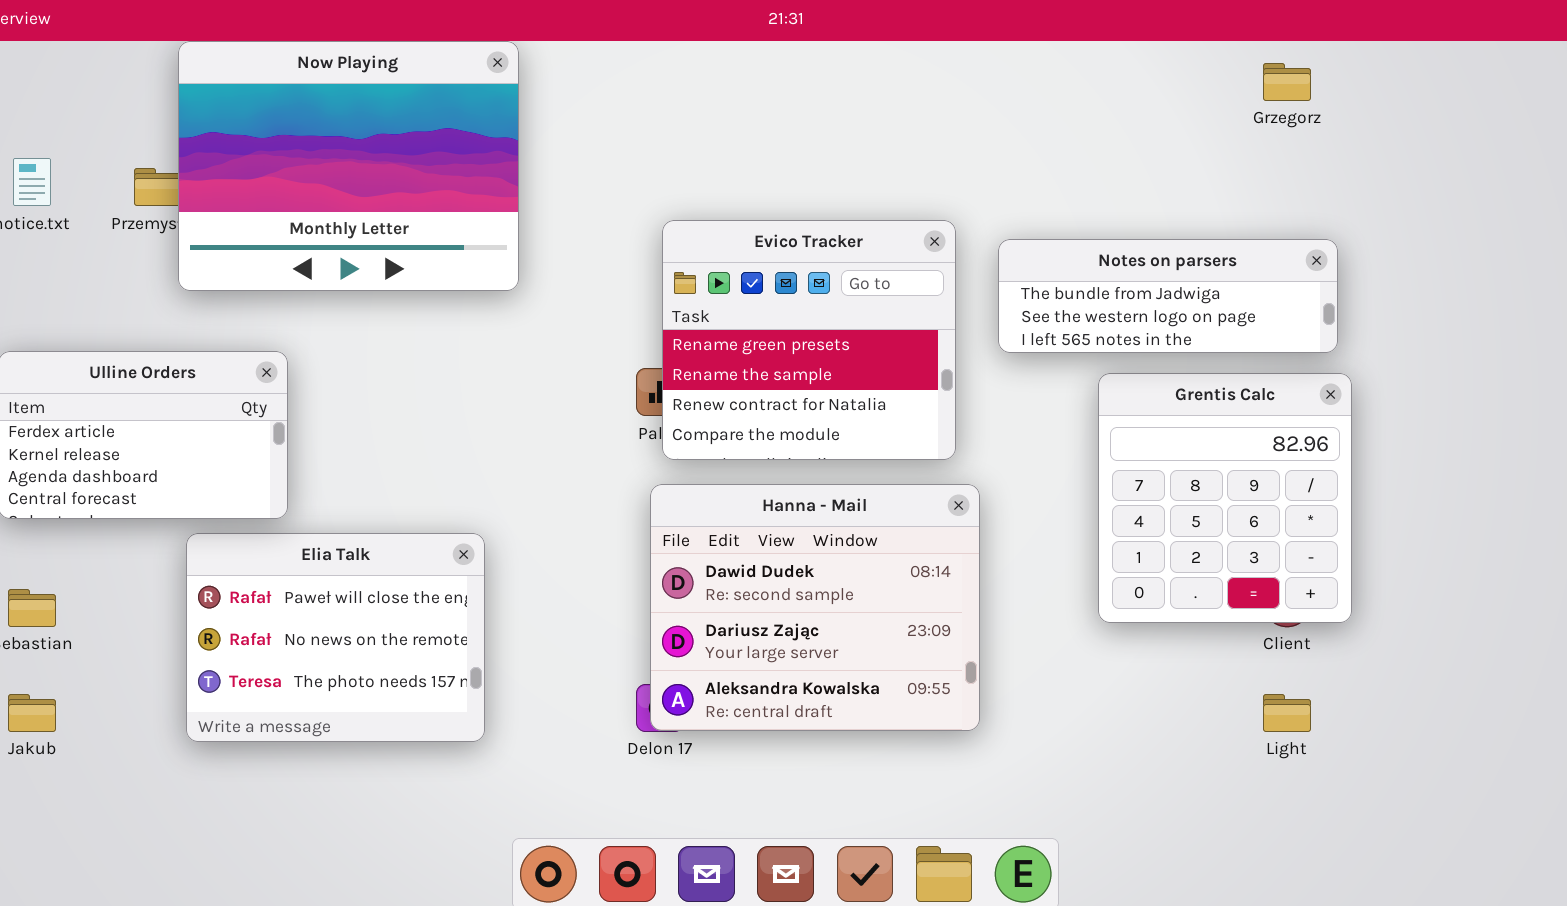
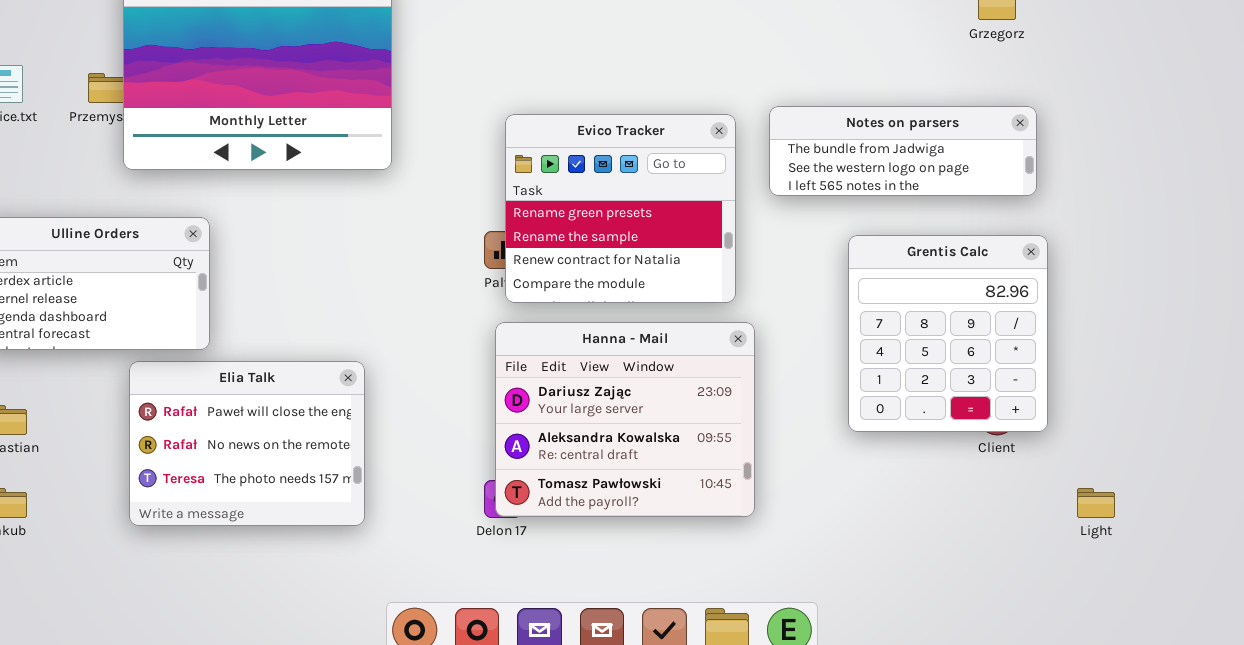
Notes on parsers: [998,239,1338,353] -> [769,106,1037,196], moved
Hanna - Mail: [650,484,980,731] -> [495,322,755,517], scrolled down 1 row
Light: [1263,694,1311,732] -> [1077,488,1115,518], moved

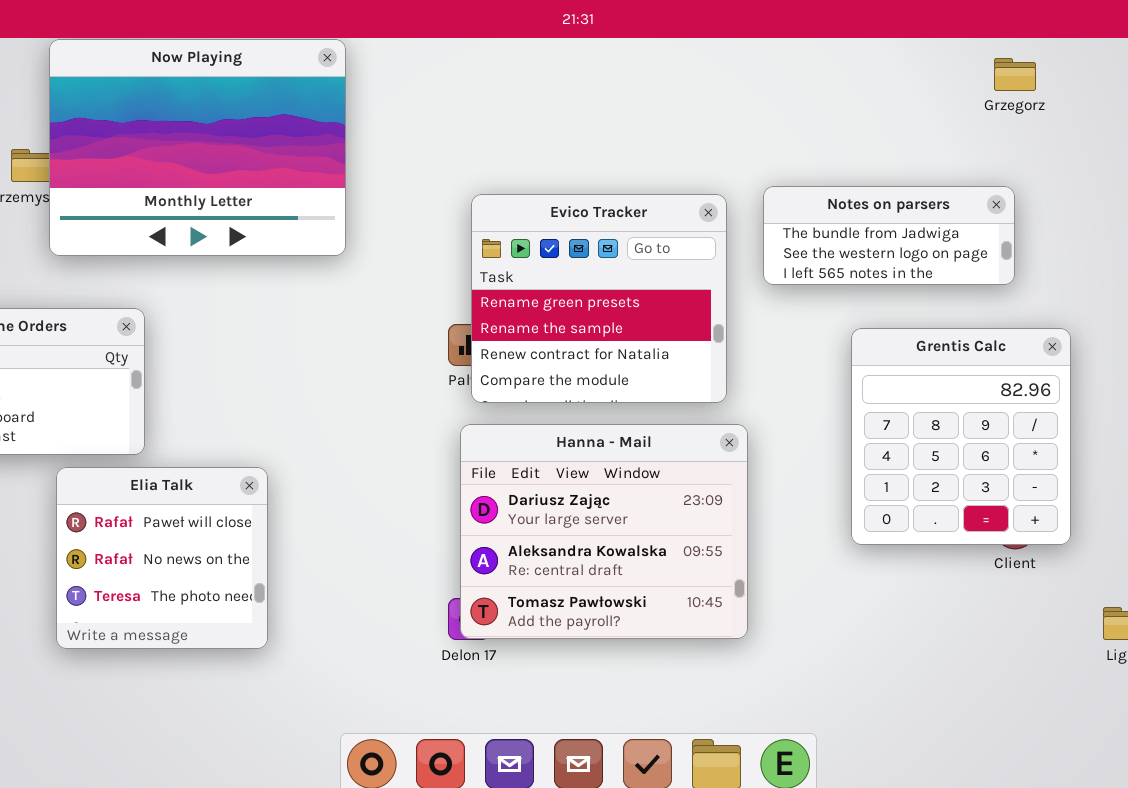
Notes on parsers: [769,106,1037,196] -> [763,186,1015,285], resized
Elia Talk: [129,361,365,526] -> [56,467,268,649], resized

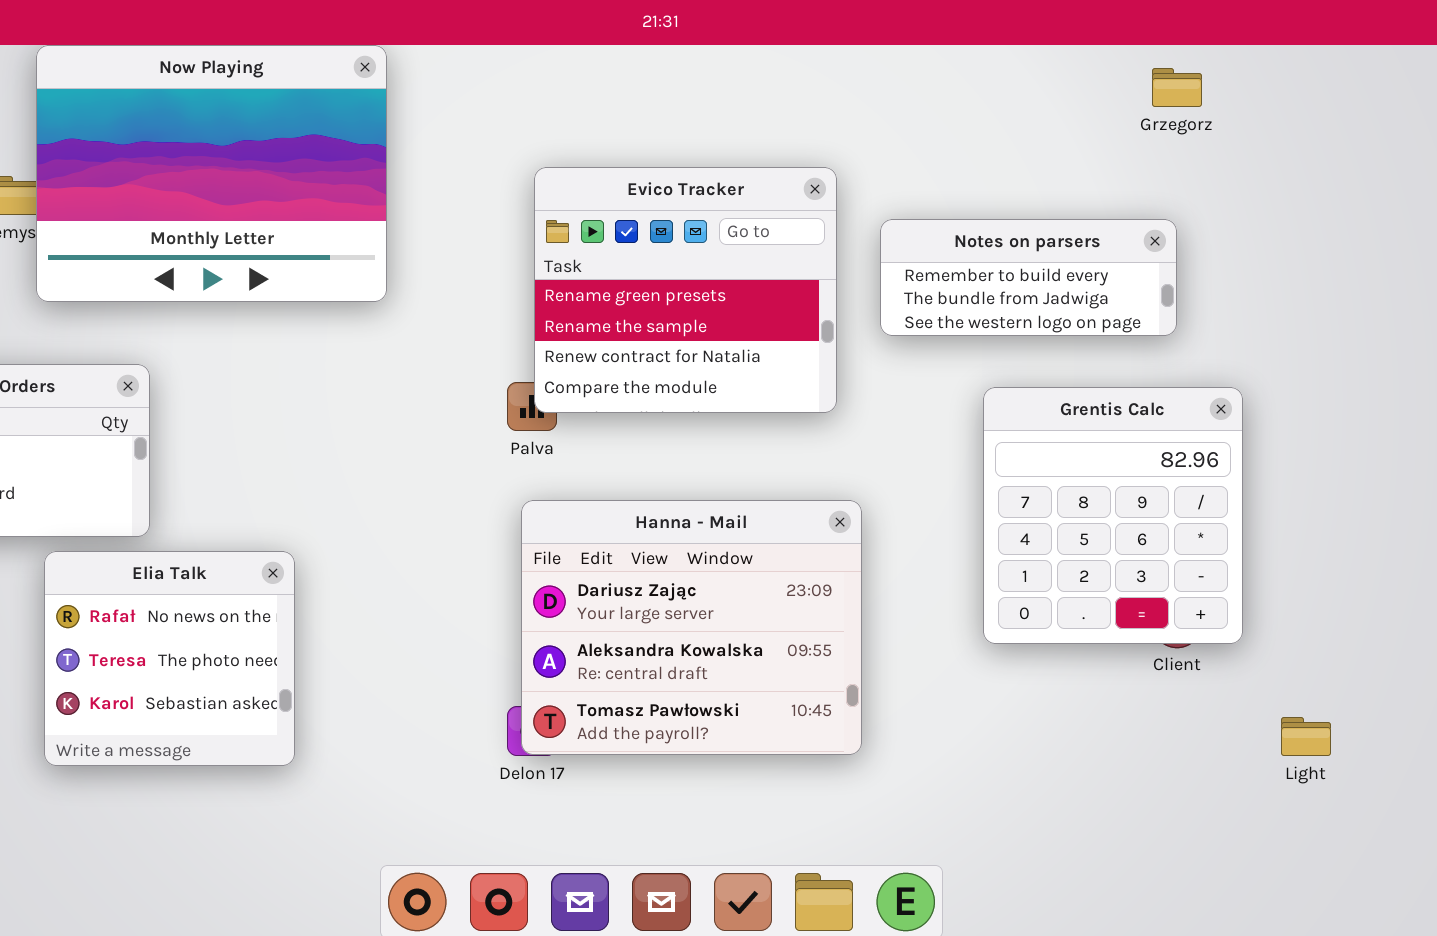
Notes on parsers: [763,186,1015,285] -> [880,219,1177,336], scrolled up 1 row
Evico Tracker: [471,194,727,403] -> [534,167,837,413], moved
Elia Talk: [56,467,268,649] -> [44,551,295,766], scrolled down 1 row

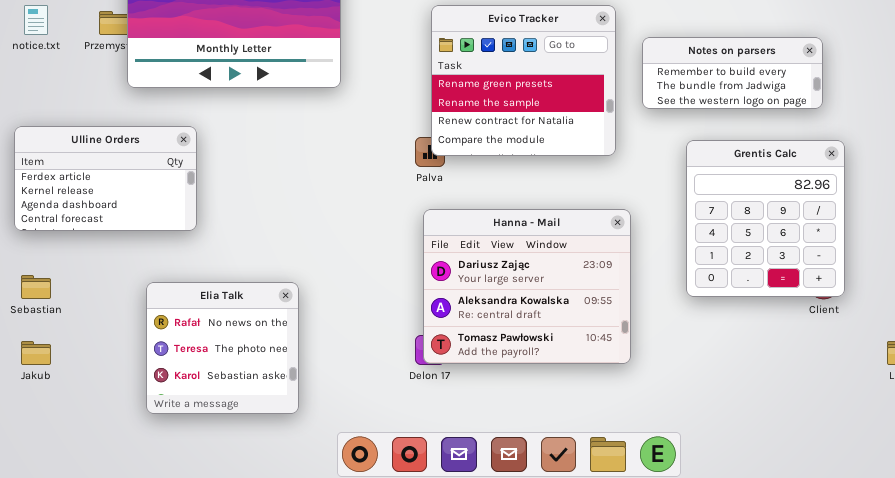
Grentis Calc: [983,387,1243,644] -> [686,140,845,297], moved
Elia Talk: [44,551,295,766] -> [146,282,299,414], moved

